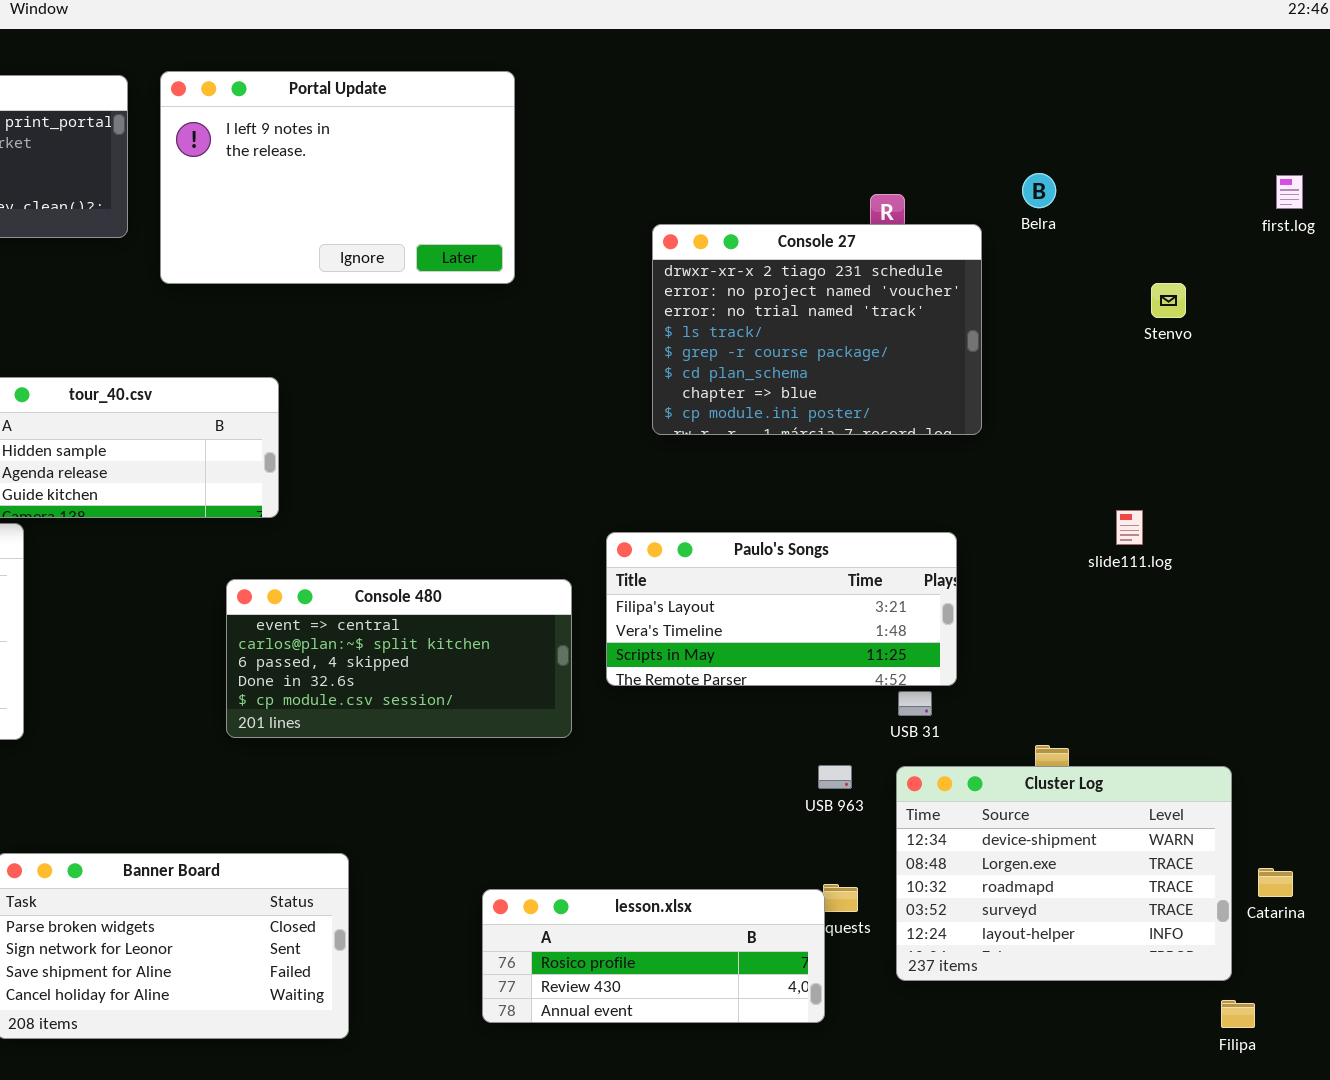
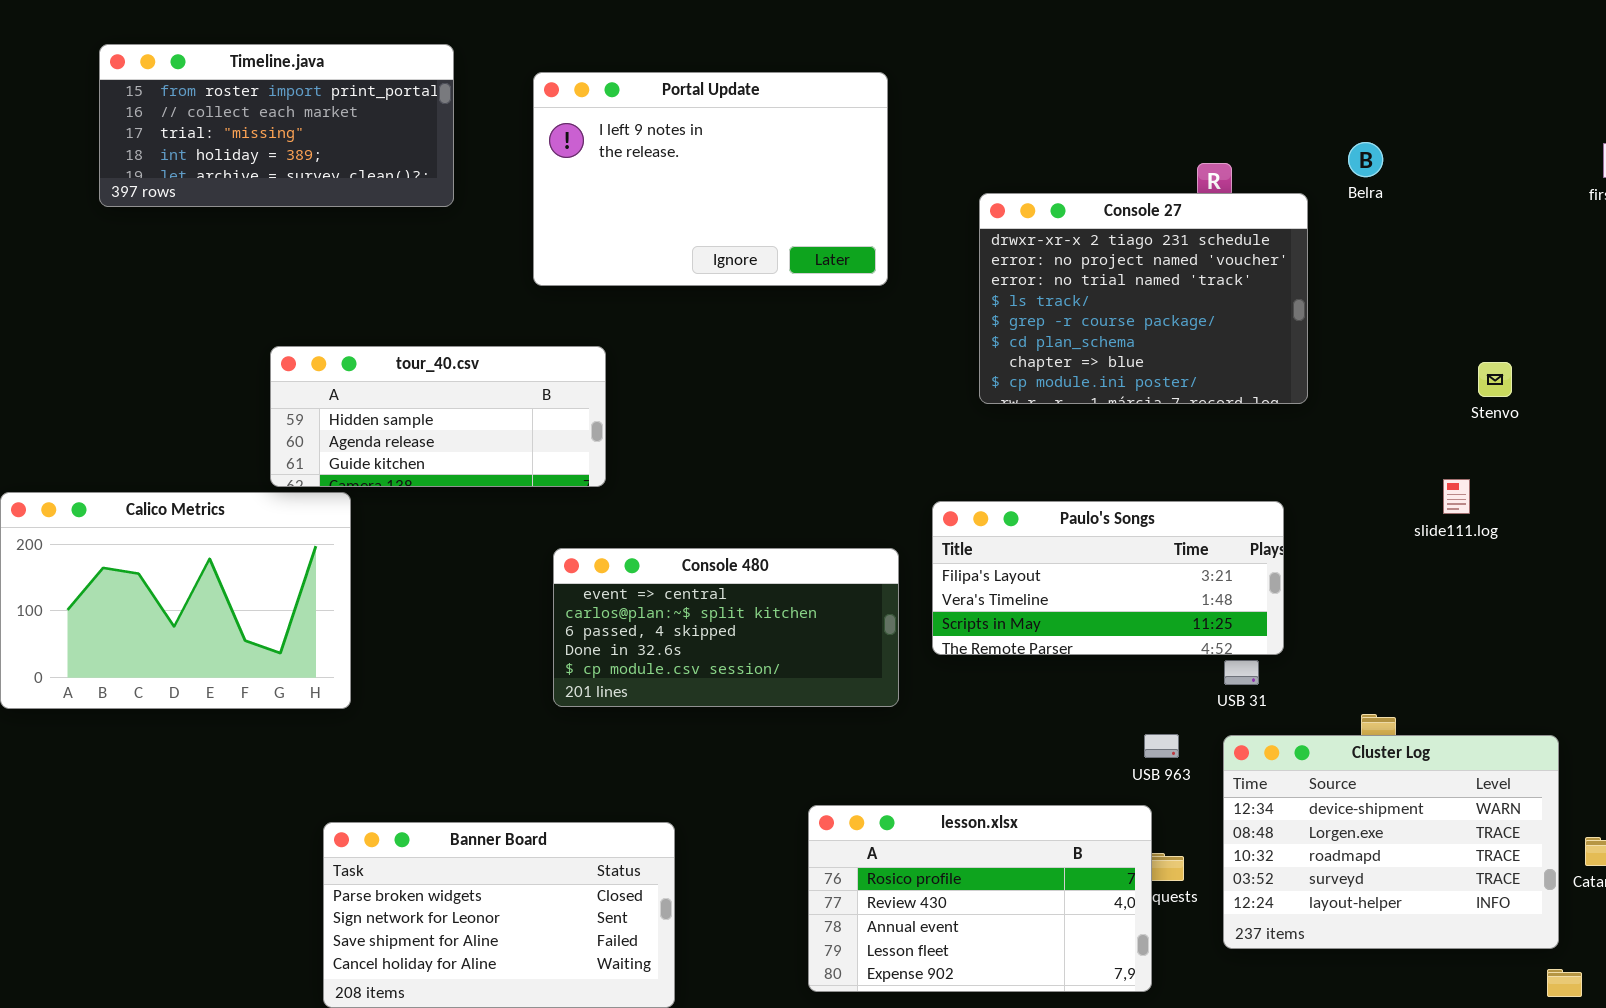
Portal Update: [160,71,515,284] -> [533,72,888,286], moved
Stenvo: [1151,283,1186,318] -> [1478,362,1512,397], moved
lesson.xlsx: [482,889,825,1023] -> [808,805,1152,992], resized

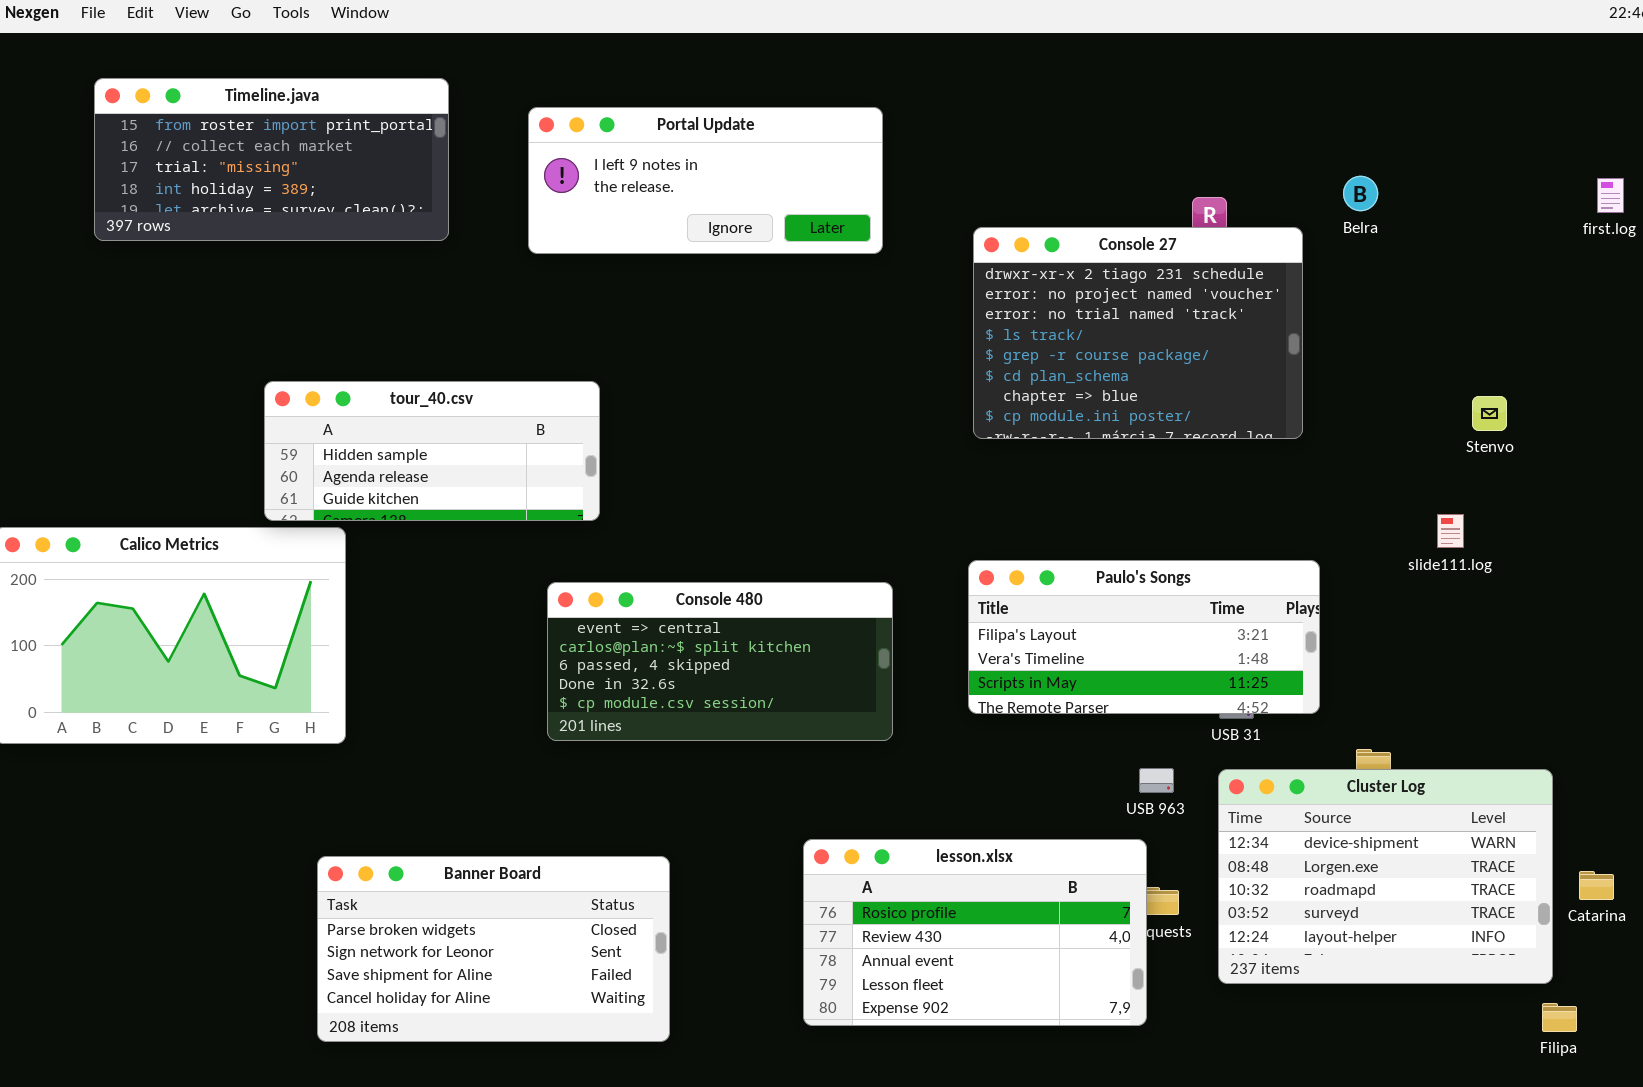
Portal Update: [533,72,888,286] -> [528,107,883,254], resized
Paulo's Songs: [932,501,1284,655] -> [968,560,1320,714], moved

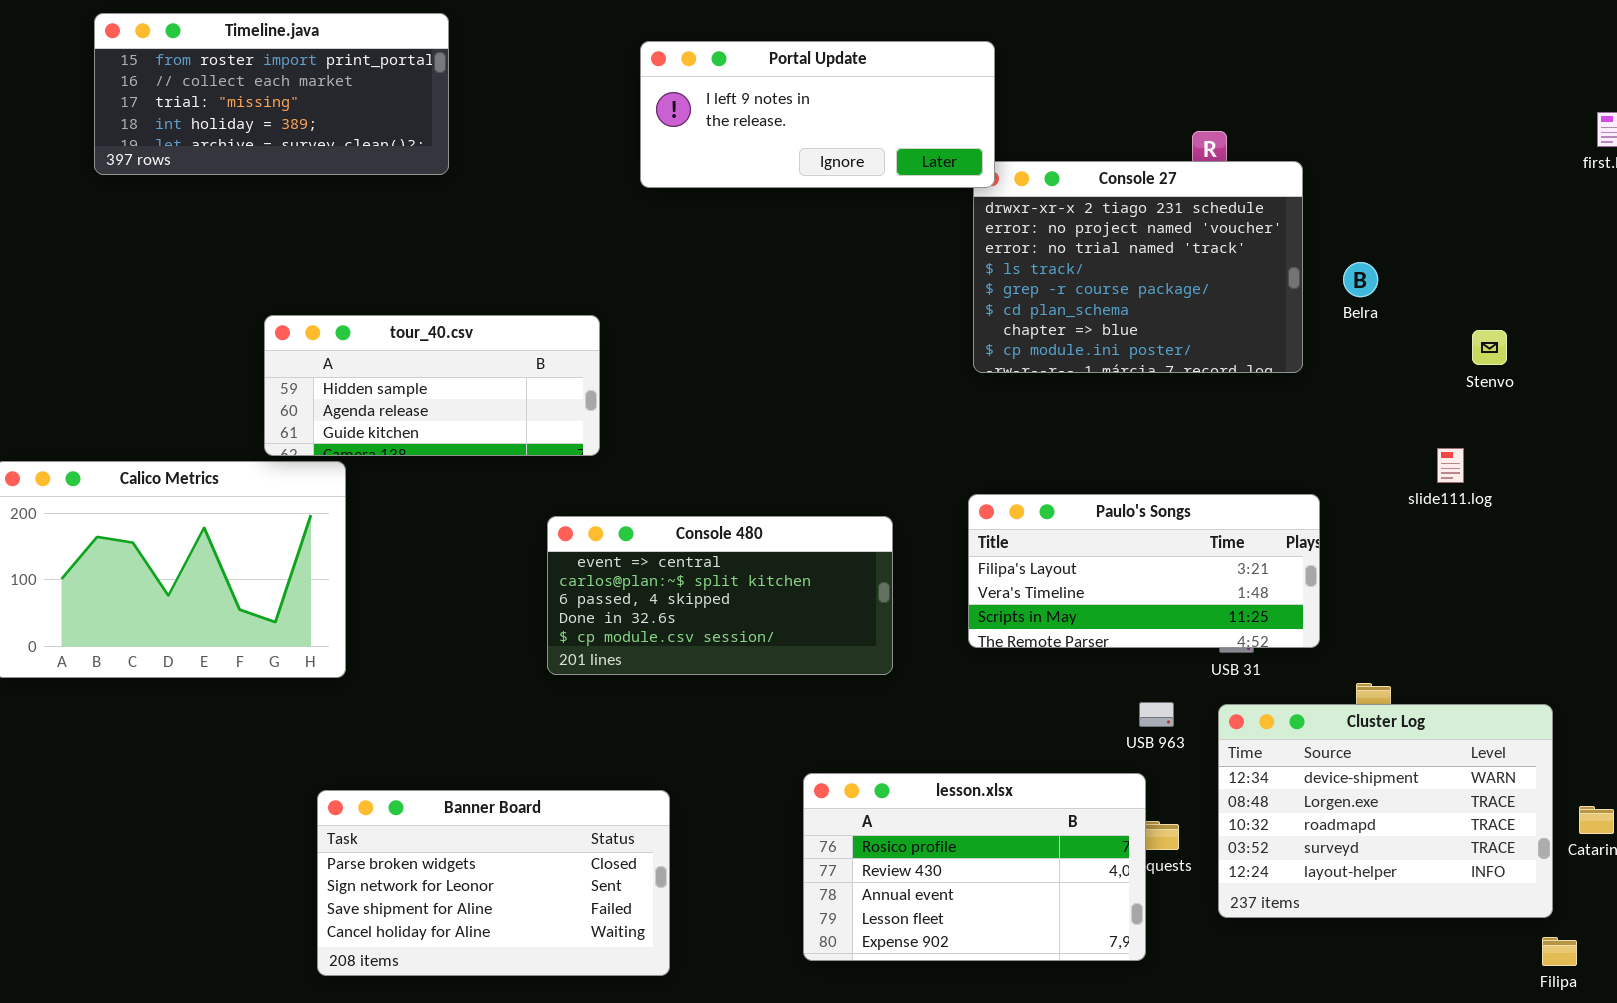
Portal Update: [528,107,883,254] -> [640,41,995,188], moved
Belra: [1343,176,1378,211] -> [1343,262,1378,297], moved

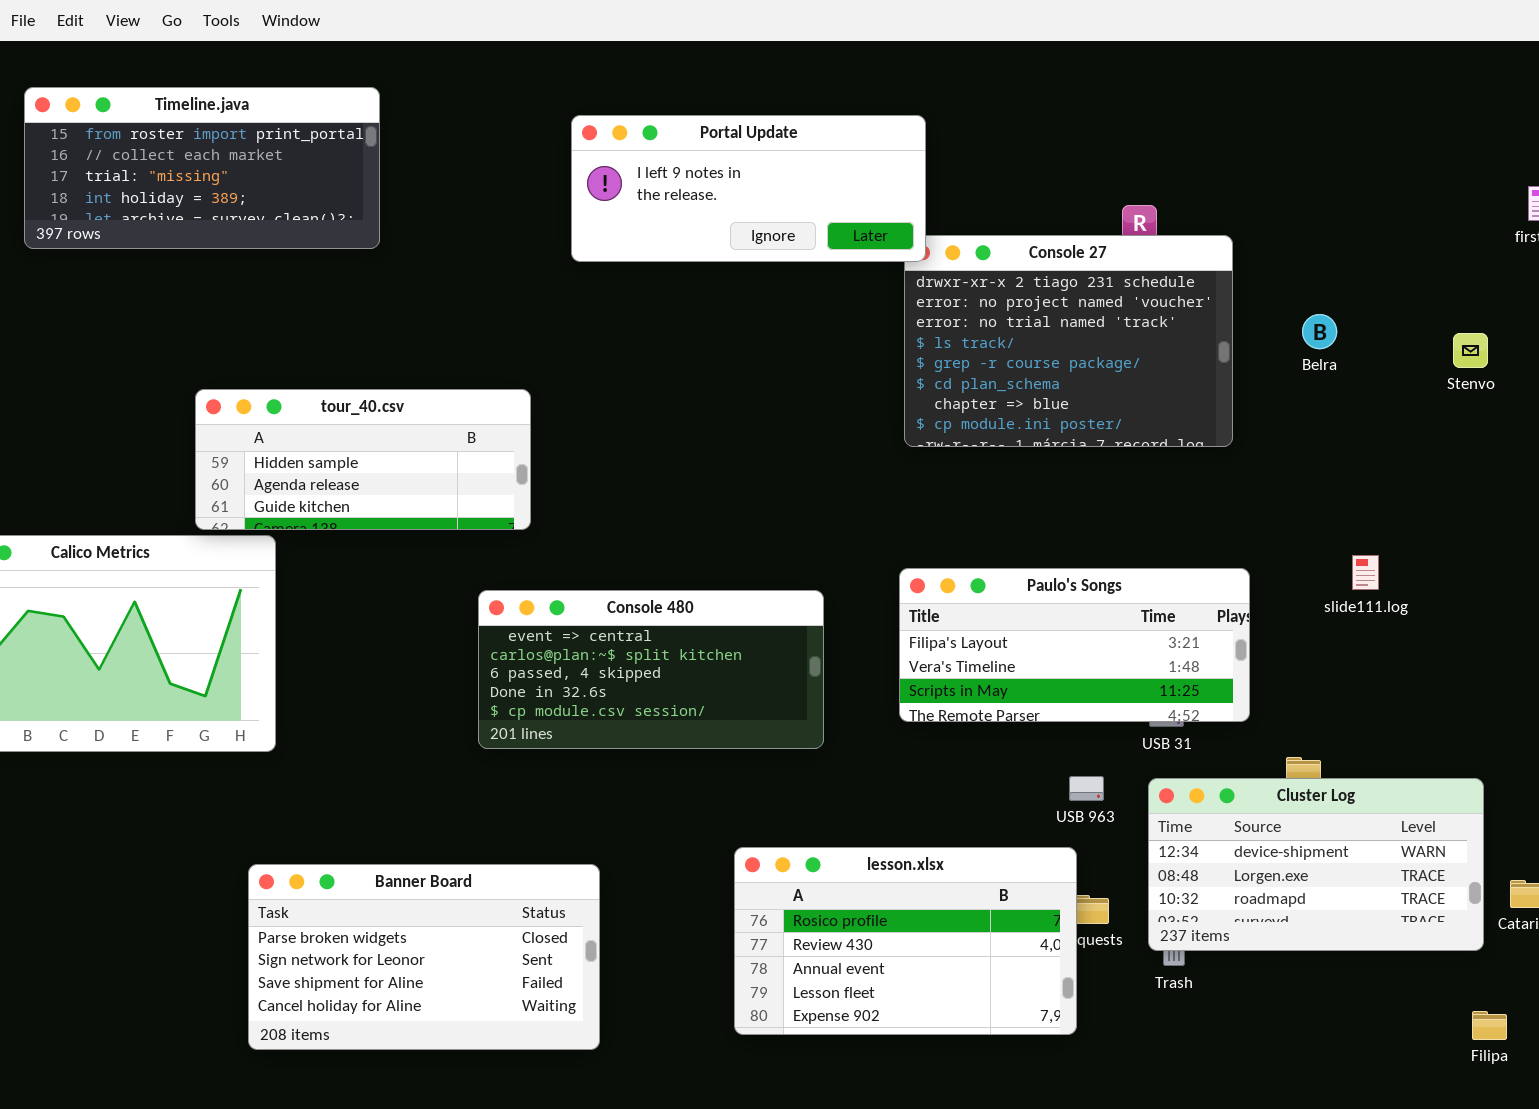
Belra: [1343,262,1378,297] -> [1302,314,1337,349], moved
Stenvo: [1472,330,1507,365] -> [1453,333,1488,368], moved
slide111.log: [1437,448,1464,483] -> [1352,555,1379,590], moved
Cluster Log: [1218,704,1553,918] -> [1148,778,1484,951], resized

